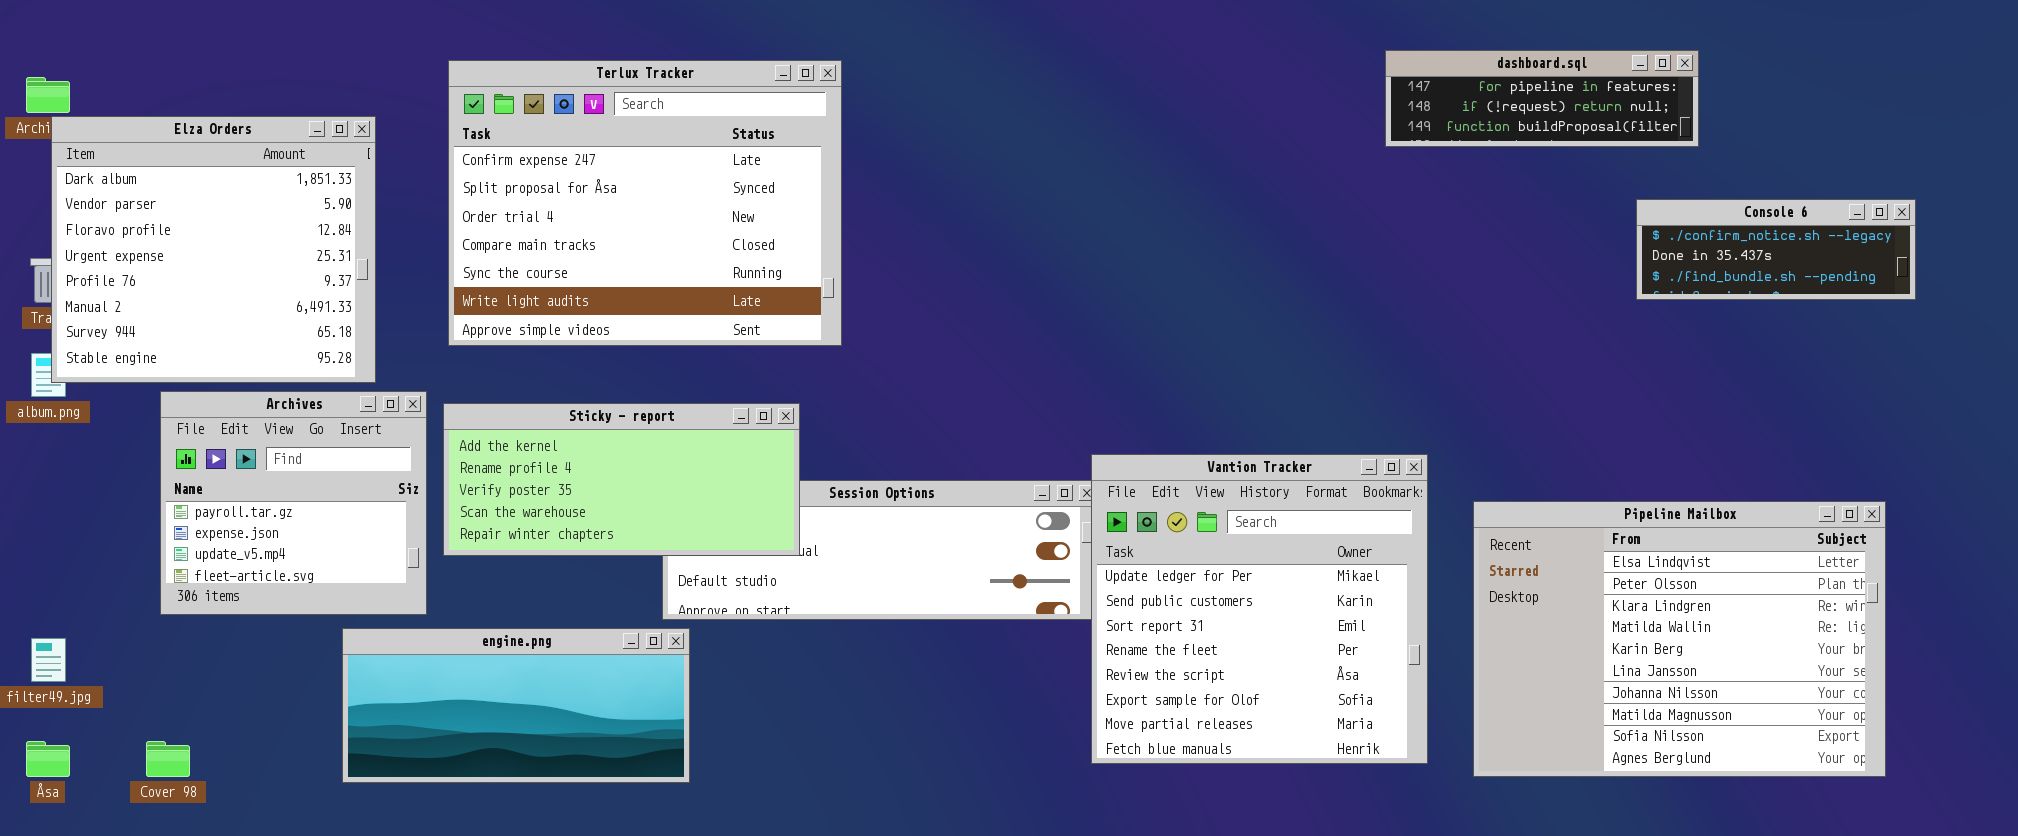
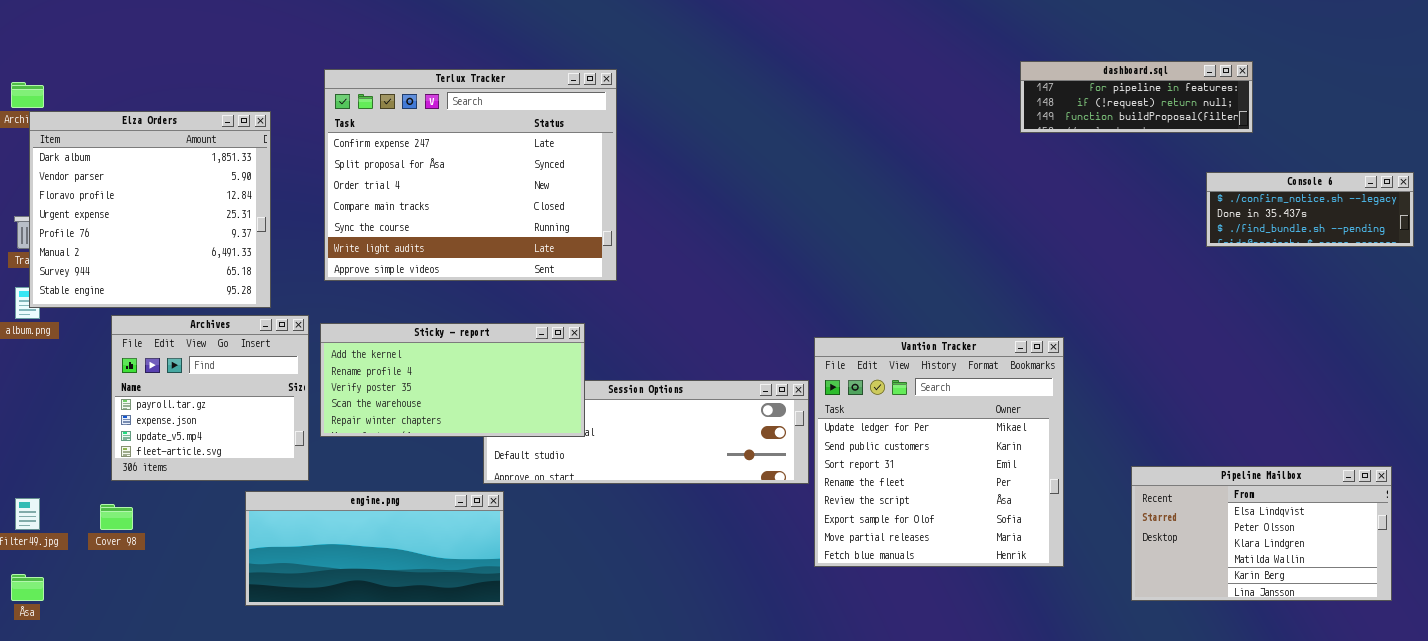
Vantion Tracker: [1091,454,1428,764] -> [814,337,1064,567], moved
Pipeline Mailbox: [1473,501,1886,777] -> [1131,466,1392,601], resized
Cover 98: [146,741,190,777] -> [100,504,133,530], moved

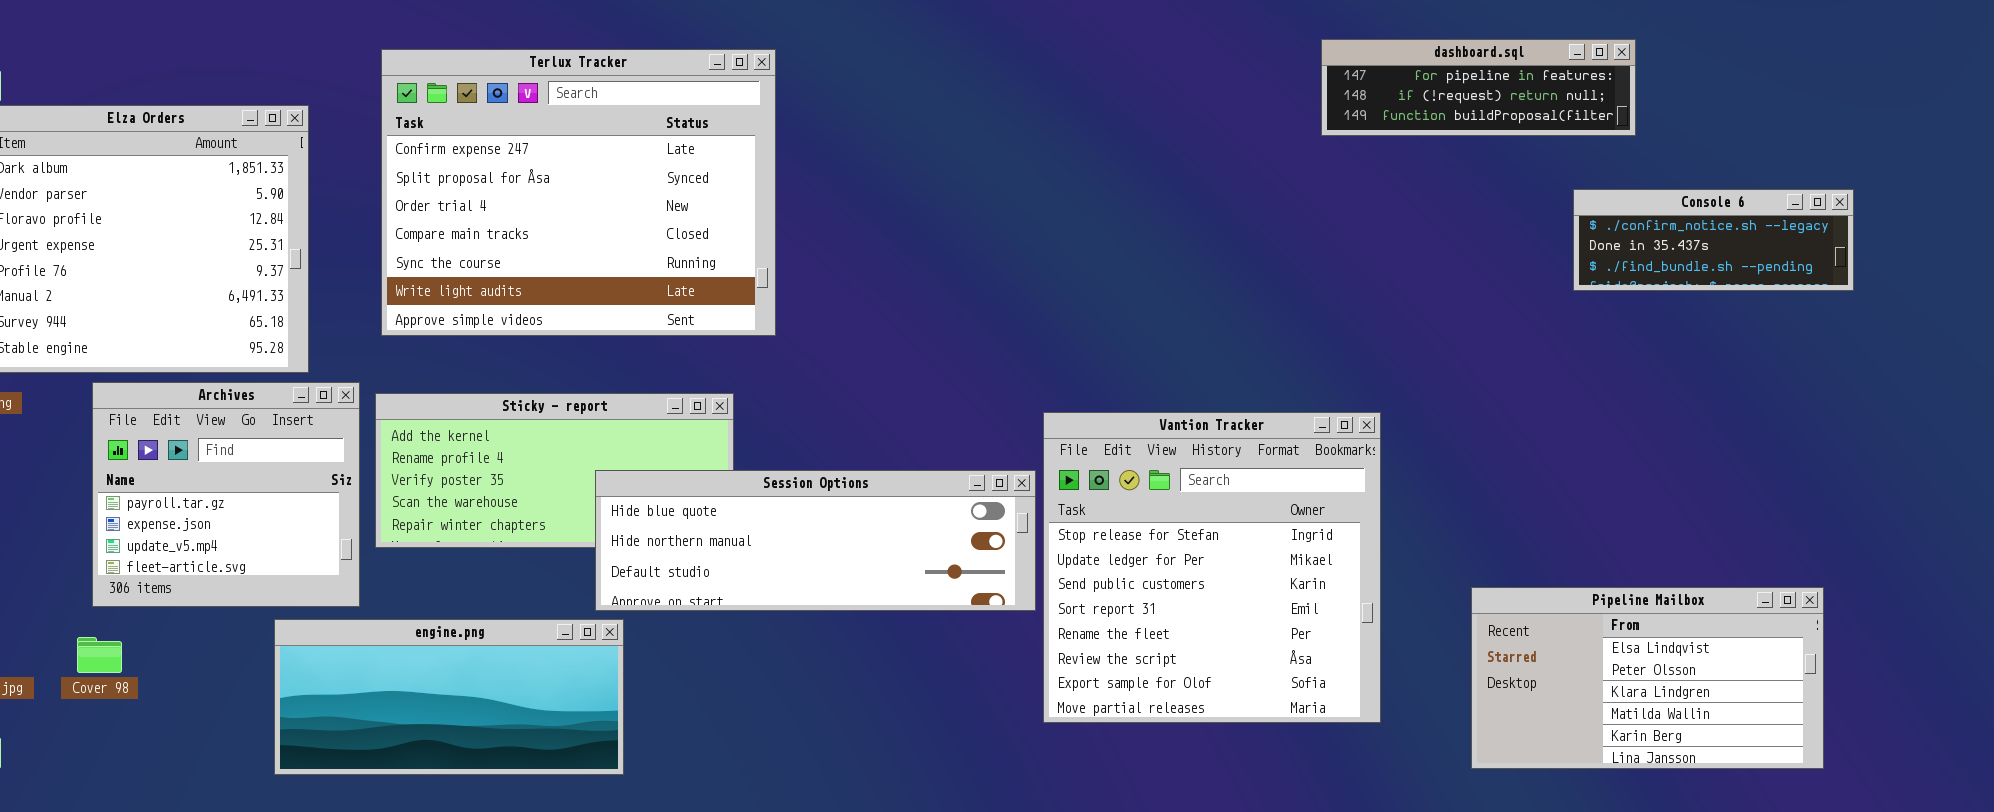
Vantion Tracker: [814,337,1064,567] -> [1043,412,1381,723], scrolled up 1 row
Session Options: [483,380,809,484] -> [595,470,1036,611], raised

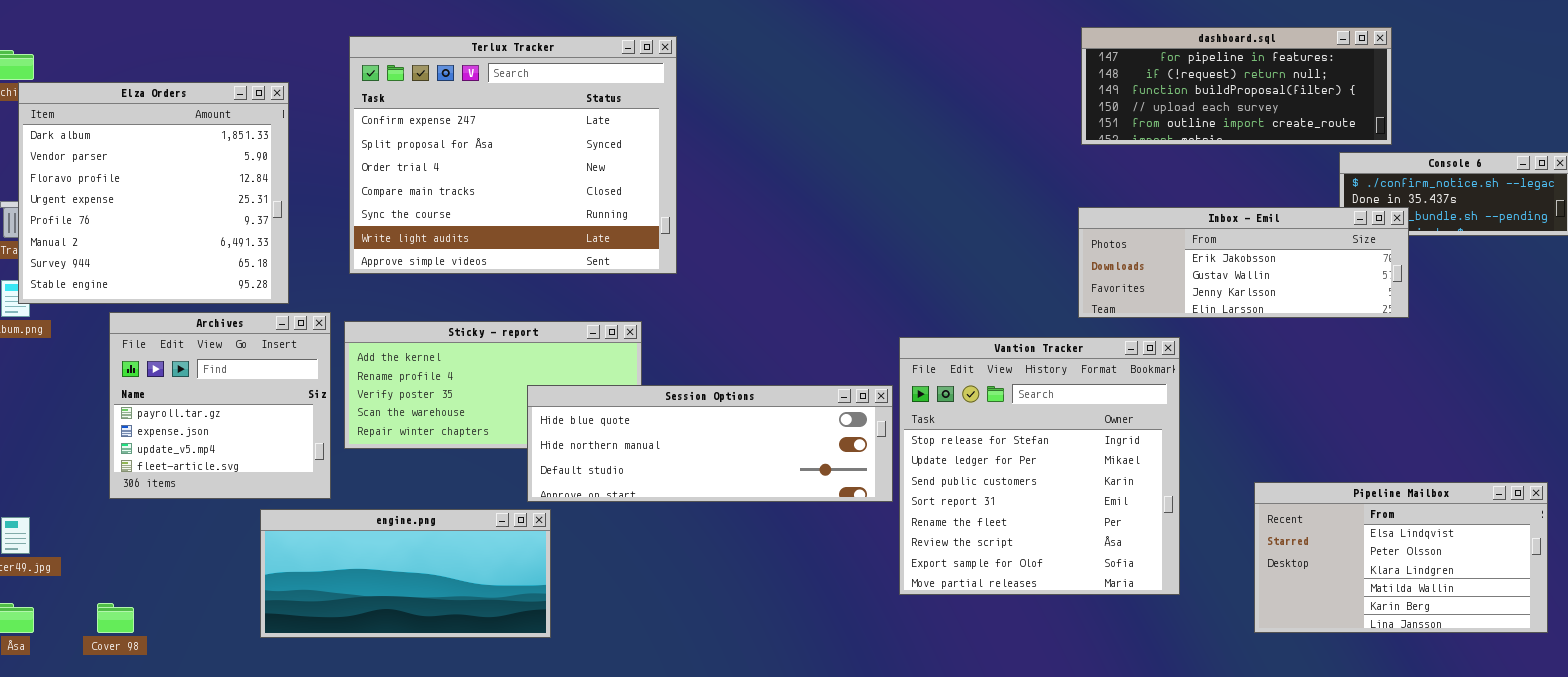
dashboard.sql: [1321,39,1636,136] -> [1081,27,1392,145], resized
Inbox - Emil: none -> [1078,207,1409,318], opened
Cover 98: [77,637,122,673] -> [97,603,134,633], moved

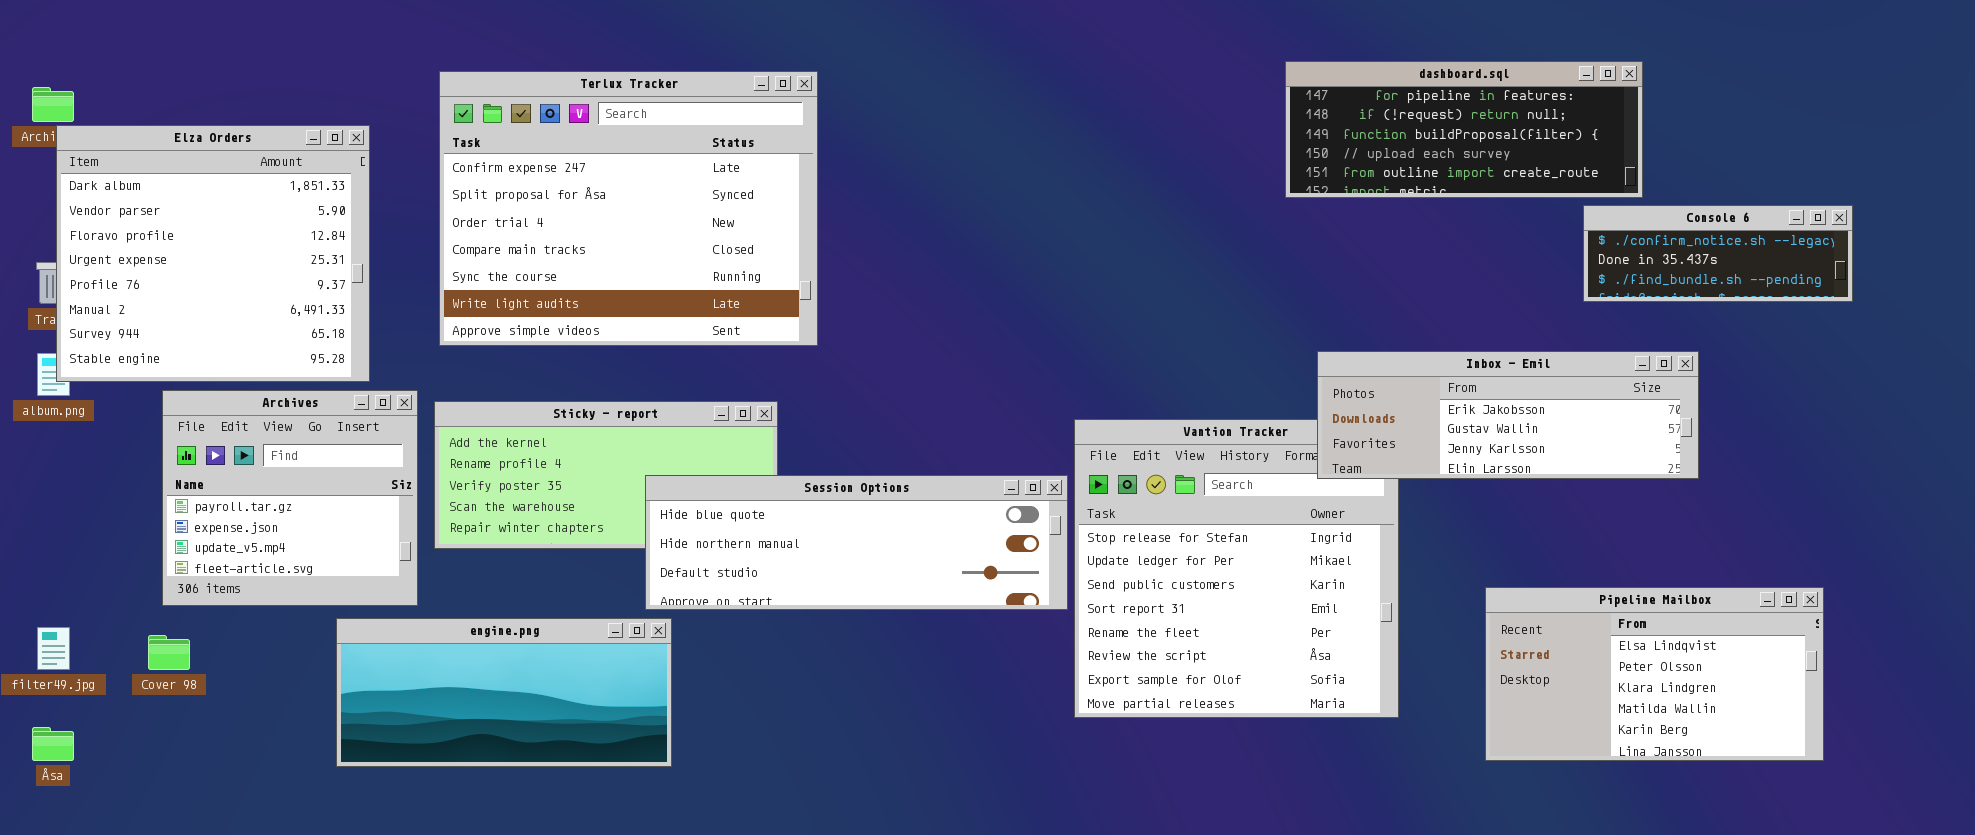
Inbox - Emil: [1078,207,1409,318] -> [1317,351,1699,479], moved
Cover 98: [97,603,134,633] -> [148,635,190,670], moved

